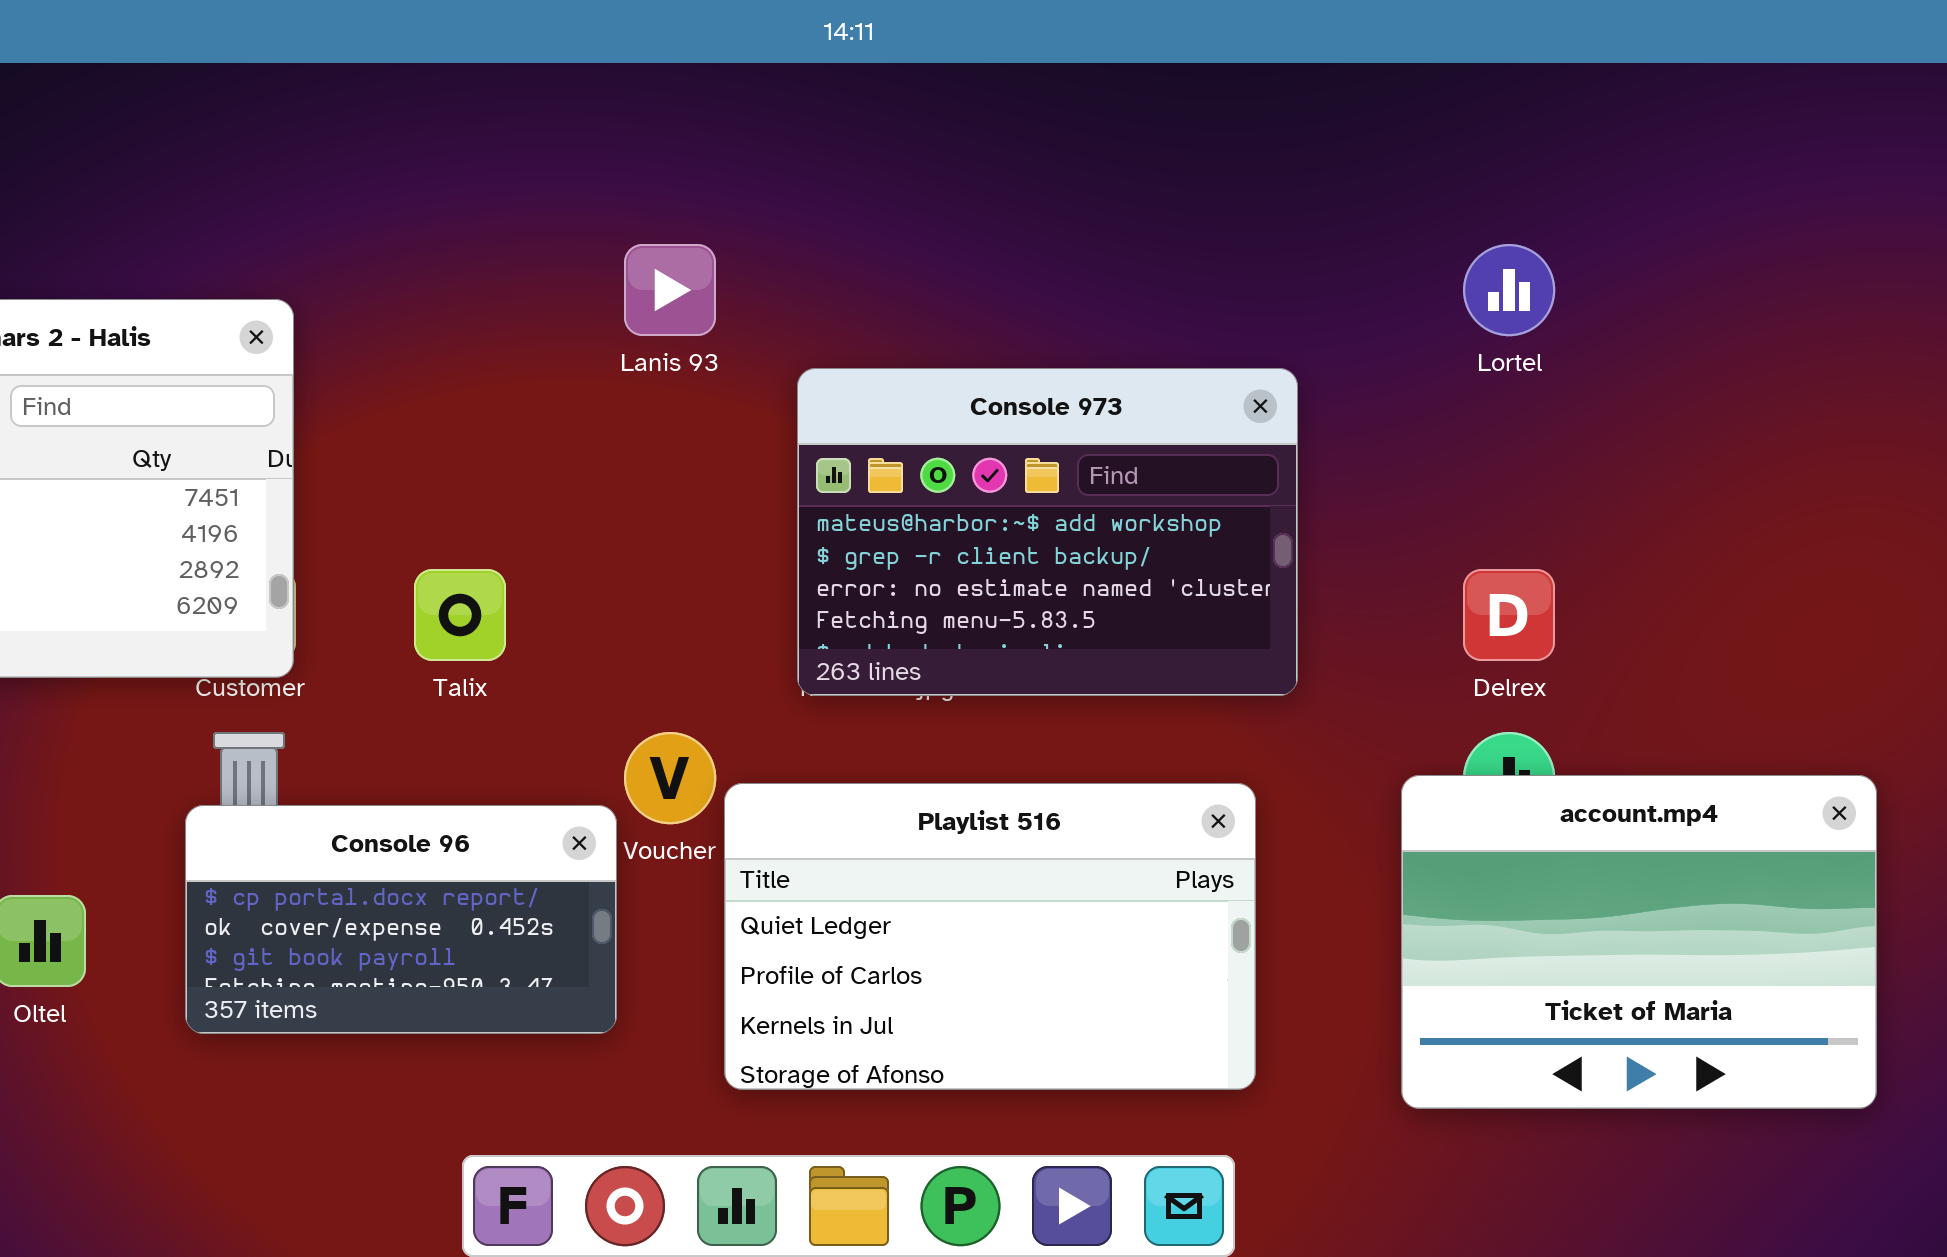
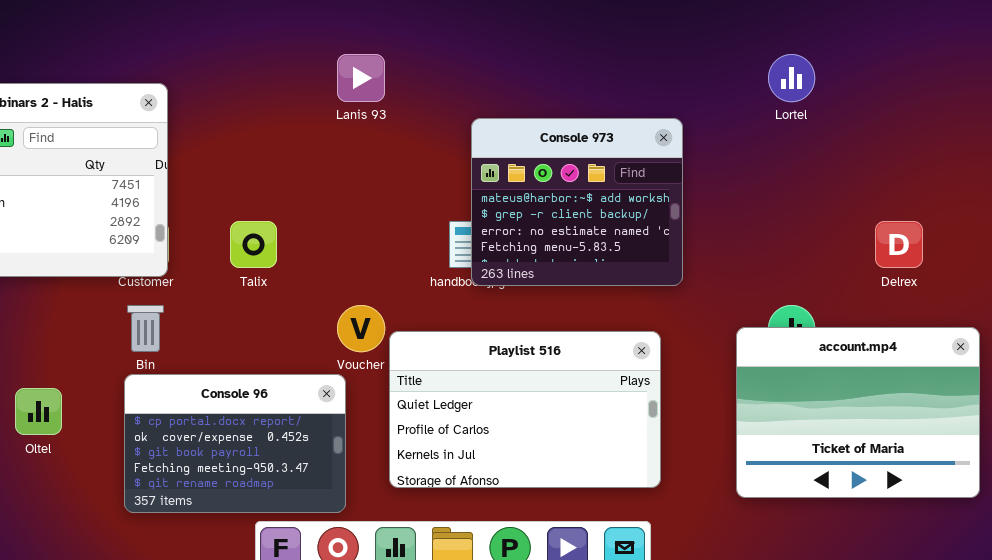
Console 973: [797,368,1298,696] -> [471,118,683,286], resized
Delrex: [1463,569,1555,661] -> [875,221,923,268], moved
Console 96: [185,805,617,1034] -> [124,374,346,513], moved, resized

